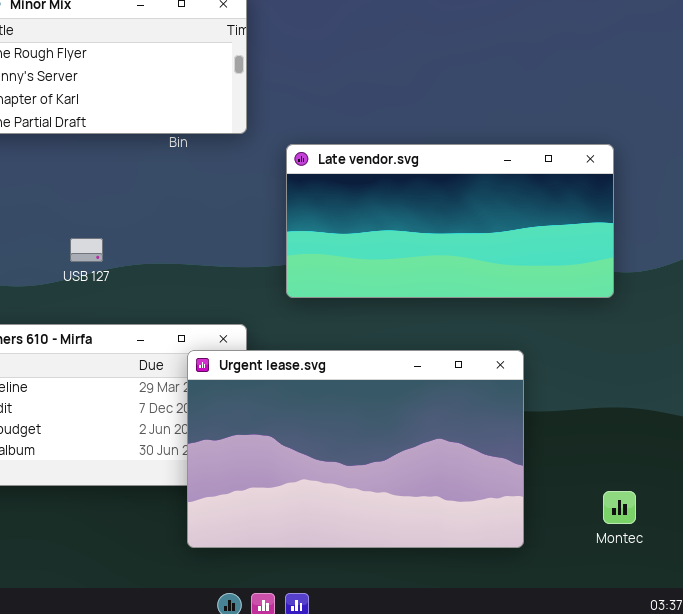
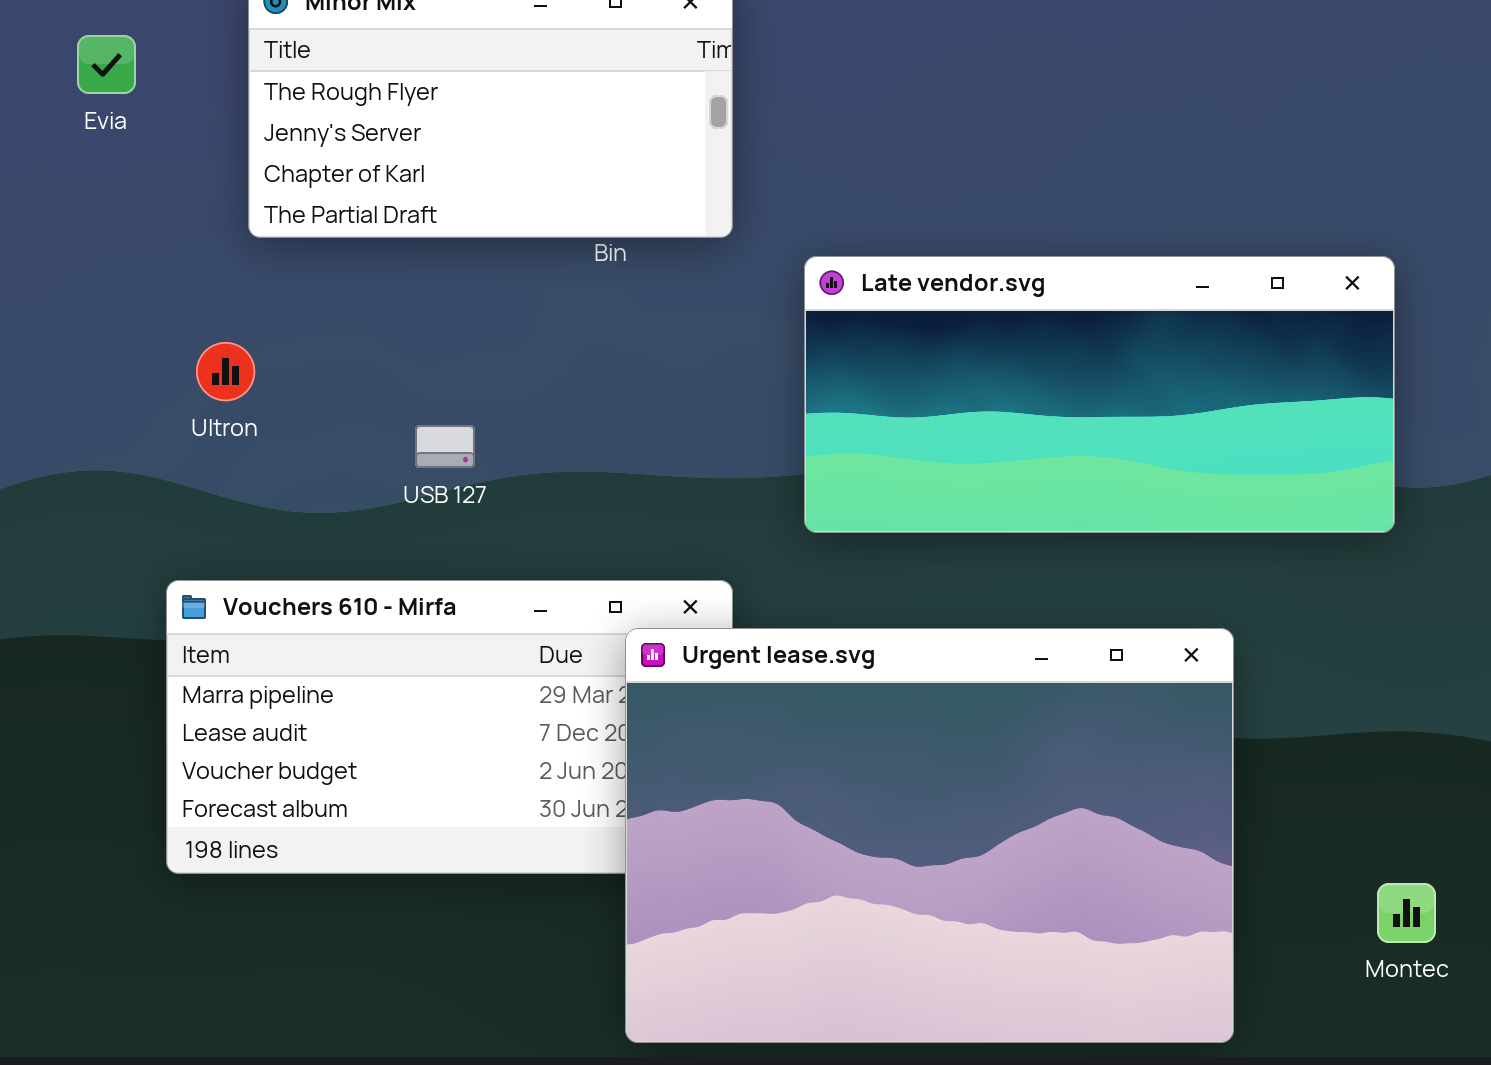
Urgent lease.svg: [187,350,524,548] -> [625,628,1234,1043], resized

